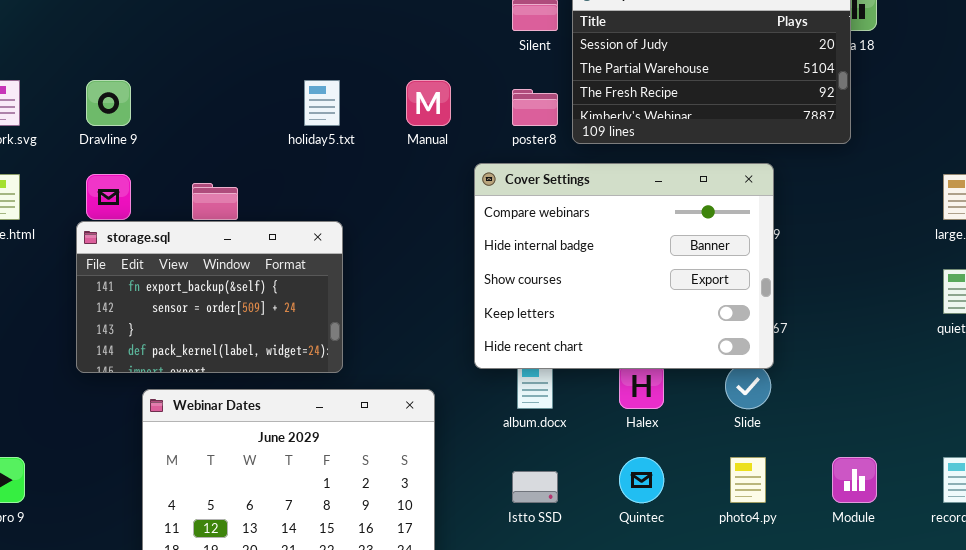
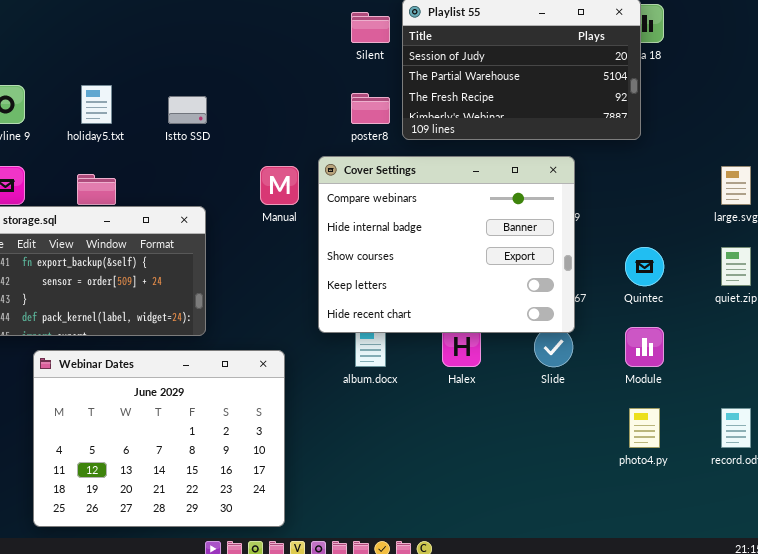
holiday5.txt: [304,80,340,126] -> [81,85,112,124], moved
Manual: [406,80,451,126] -> [260,166,299,205], moved
Quintec: [619,457,664,503] -> [625,247,664,286], moved
photo4.py: [730,457,766,503] -> [629,408,660,448], moved
Module: [832,457,877,503] -> [625,327,664,367], moved
Istto SSD: [512,471,558,503] -> [168,96,207,124], moved

